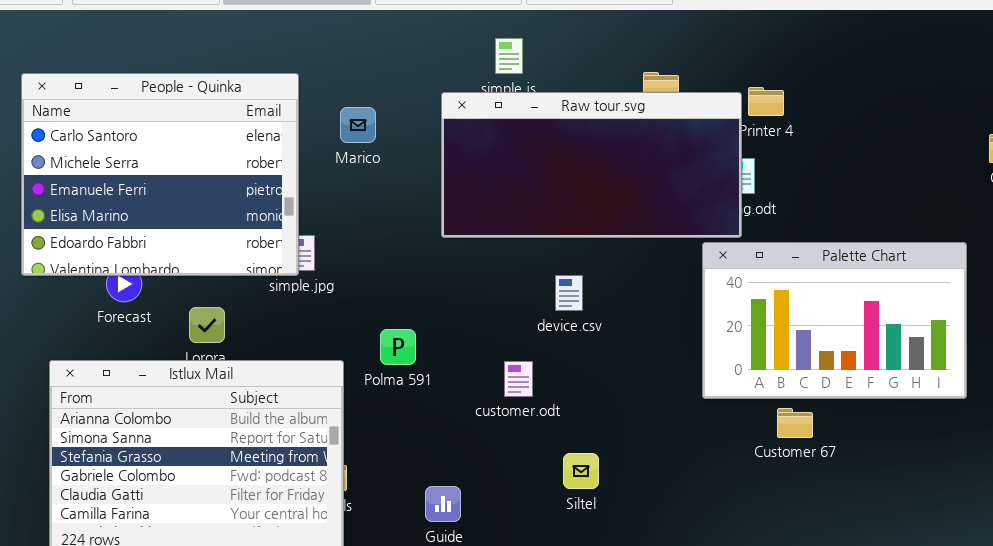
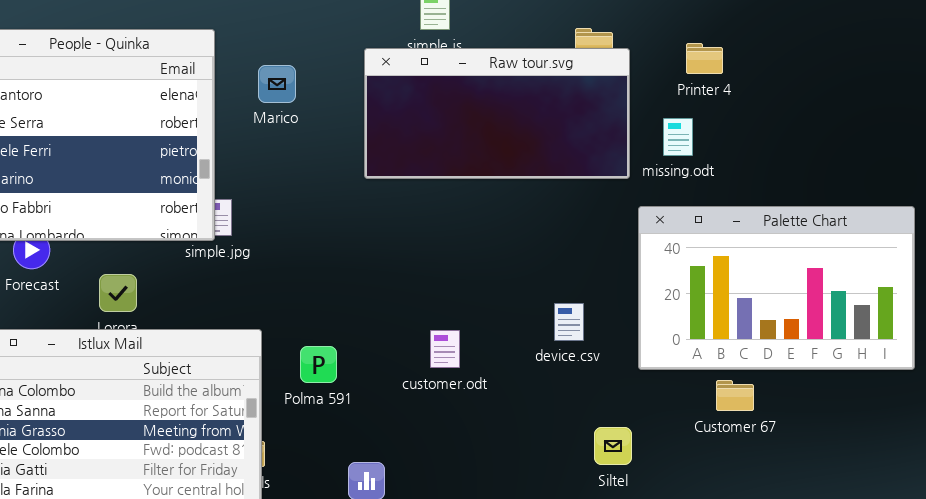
Raw tour.svg: [441,92,742,238] -> [364,48,630,179], resized
device.csv: [555,275,583,311] -> [554,303,584,341], moved
Polma 591: [380,329,416,365] -> [300,346,337,383], moved
Siltel: [563,453,599,489] -> [594,427,632,465], moved

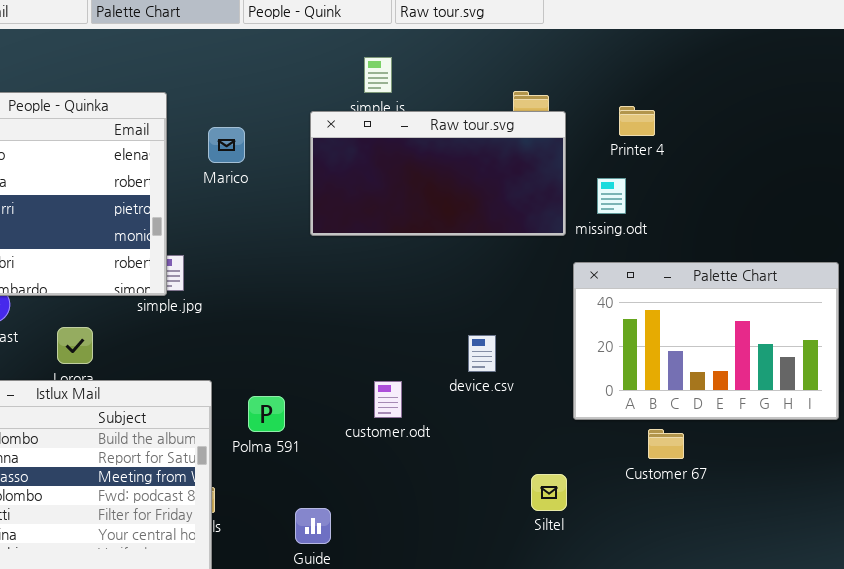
device.csv: [554,303,584,341] -> [468,335,496,372], moved

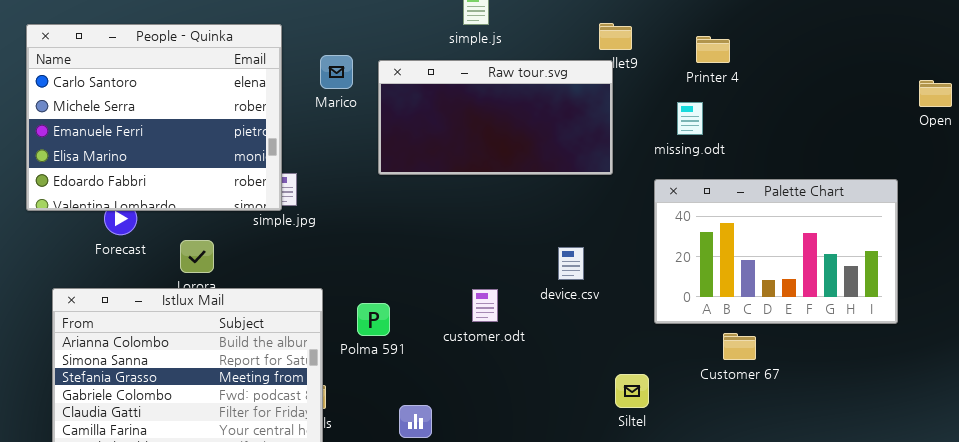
Raw tour.svg: [310,111,566,236] -> [378,60,613,175], moved

